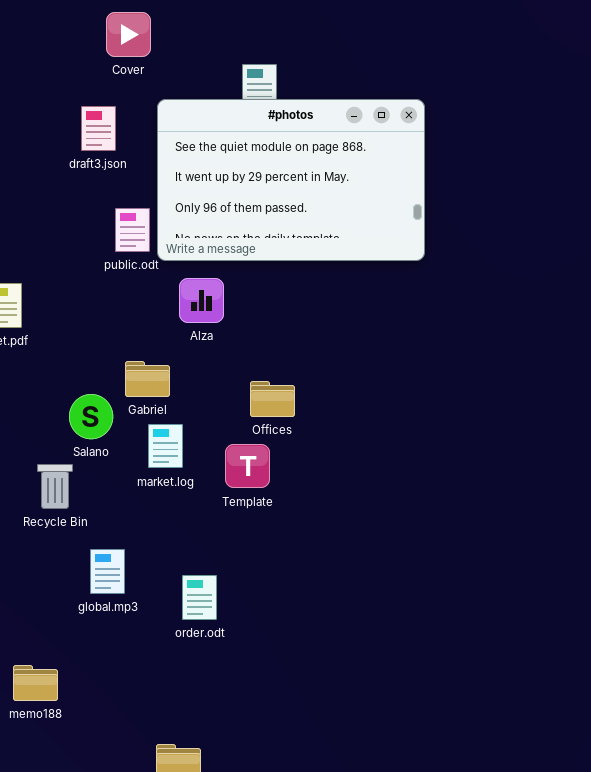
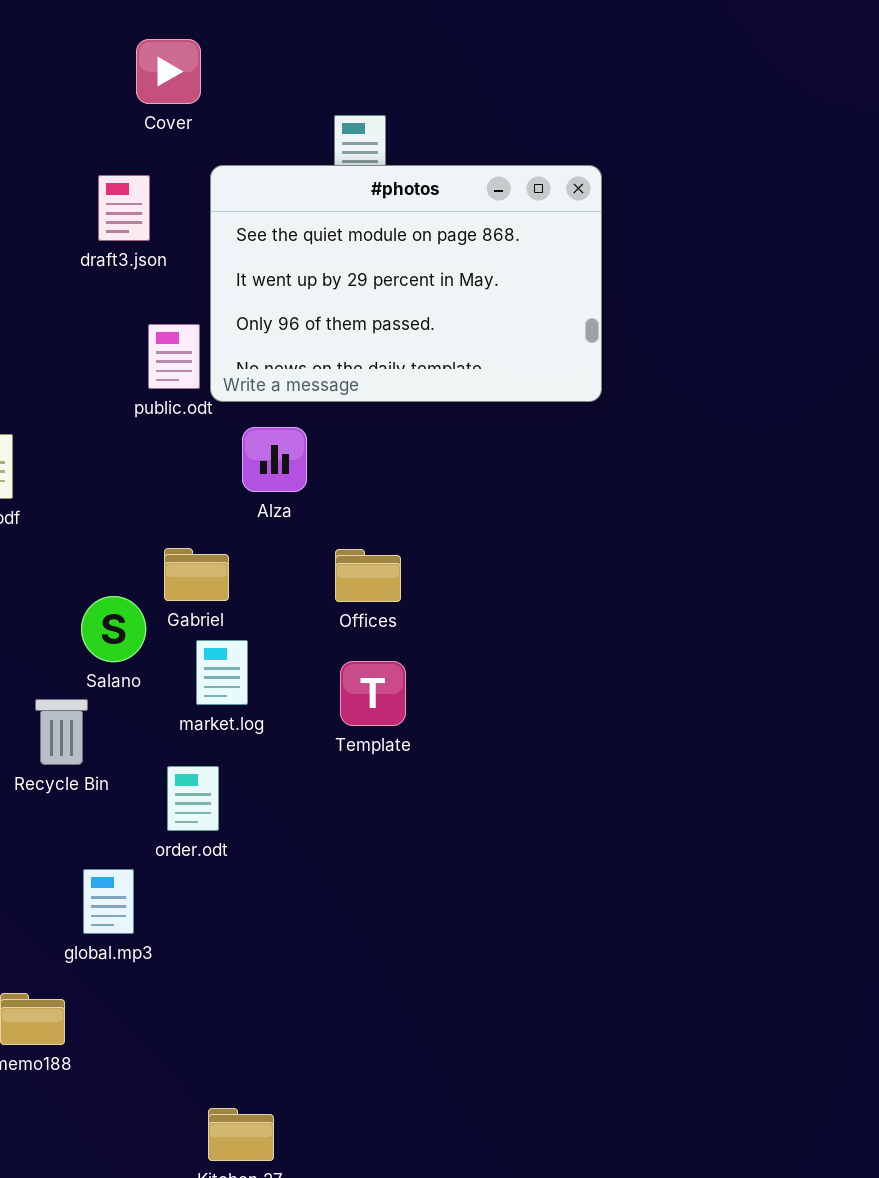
Offices: [250,381,295,417] -> [335,549,401,602], moved
Template: [225,444,270,488] -> [340,661,406,726], moved
global.mp3: [90,549,125,594] -> [83,869,134,934], moved
order.odt: [182,575,217,620] -> [167,766,219,831], moved

